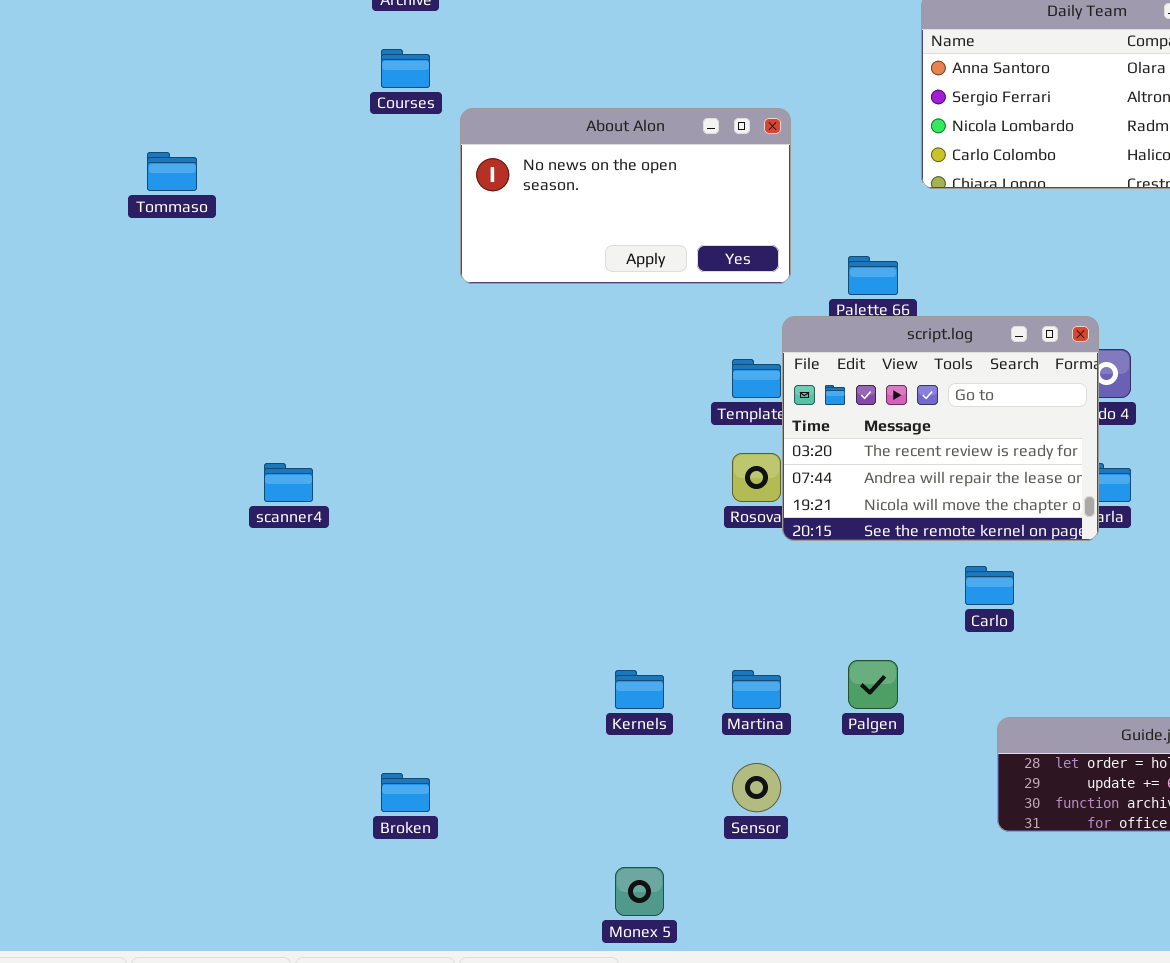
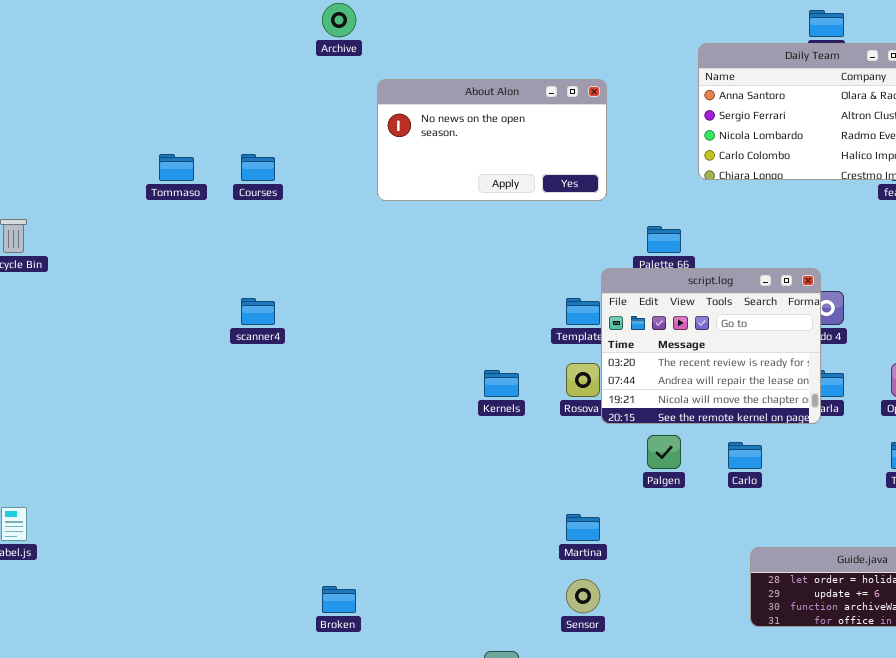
Courses: [381,49,430,88] -> [241,154,275,181], moved
About Alon: [460,108,791,284] -> [377,79,607,201], moved
scanner4: [264,463,313,502] -> [241,298,275,325], moved
Palgen: [848,660,898,709] -> [647,435,681,469], moved
Kernels: [615,670,664,709] -> [484,370,519,397], moved

